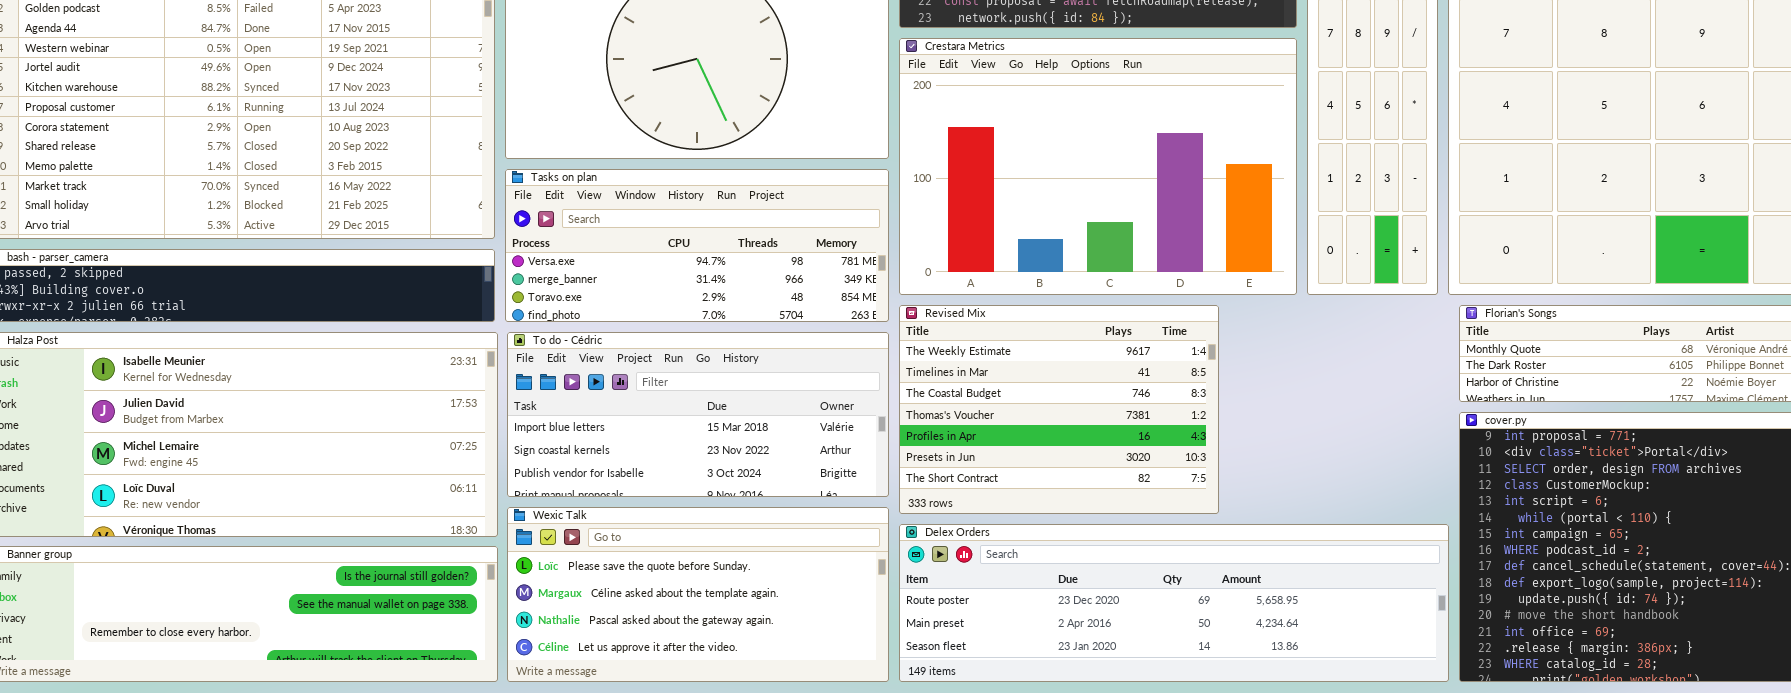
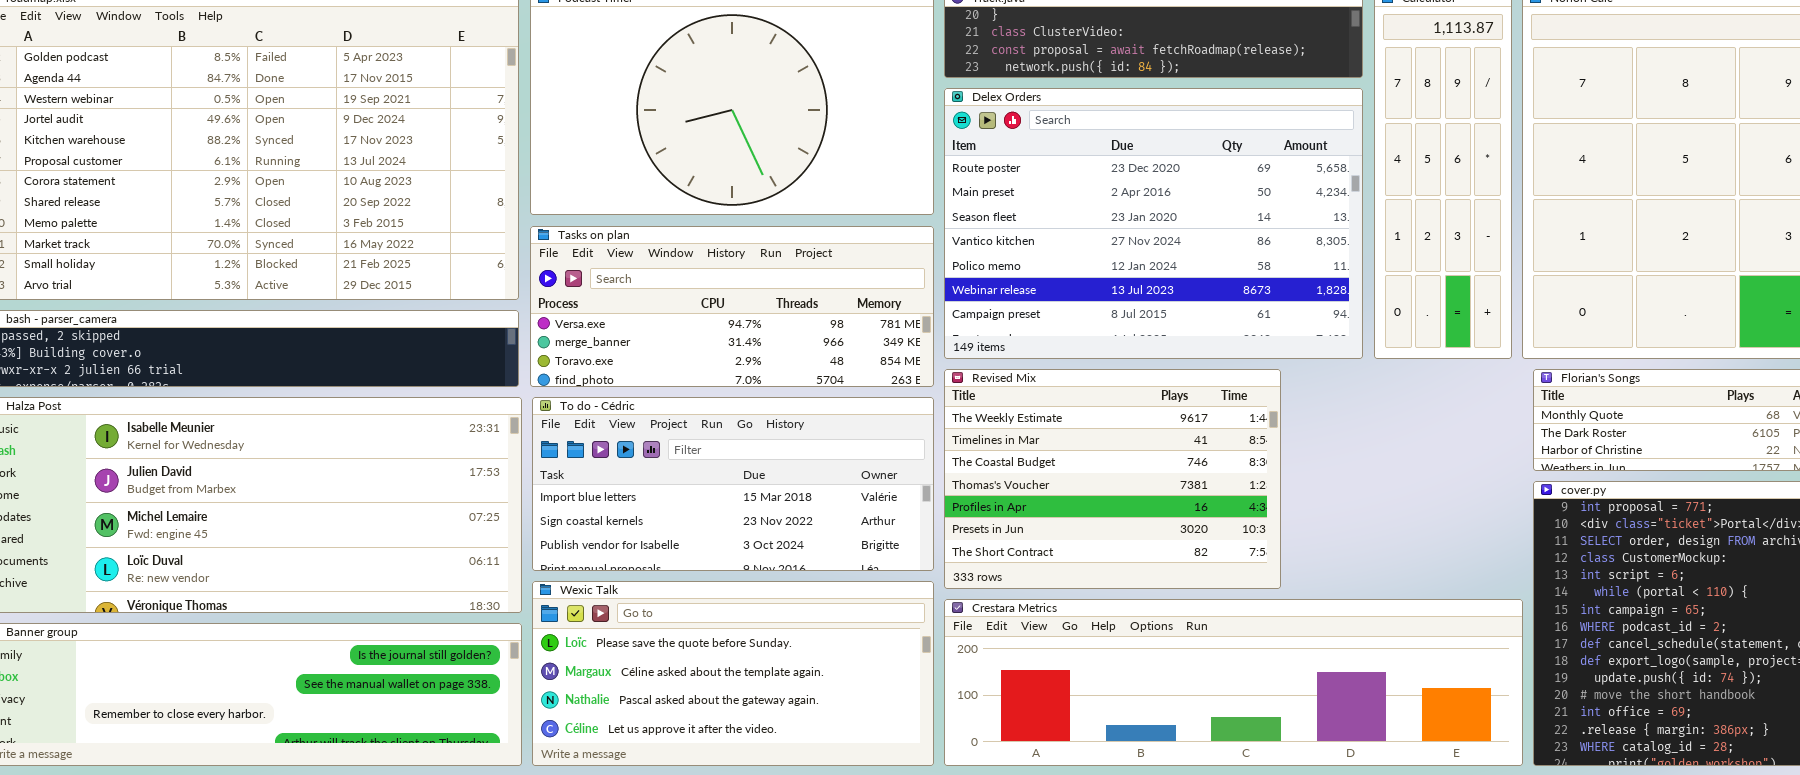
Crestara Metrics: [899,38,1297,295] -> [944,599,1523,766], moved, resized
Delex Orders: [899,524,1449,682] -> [944,88,1363,359], moved, resized

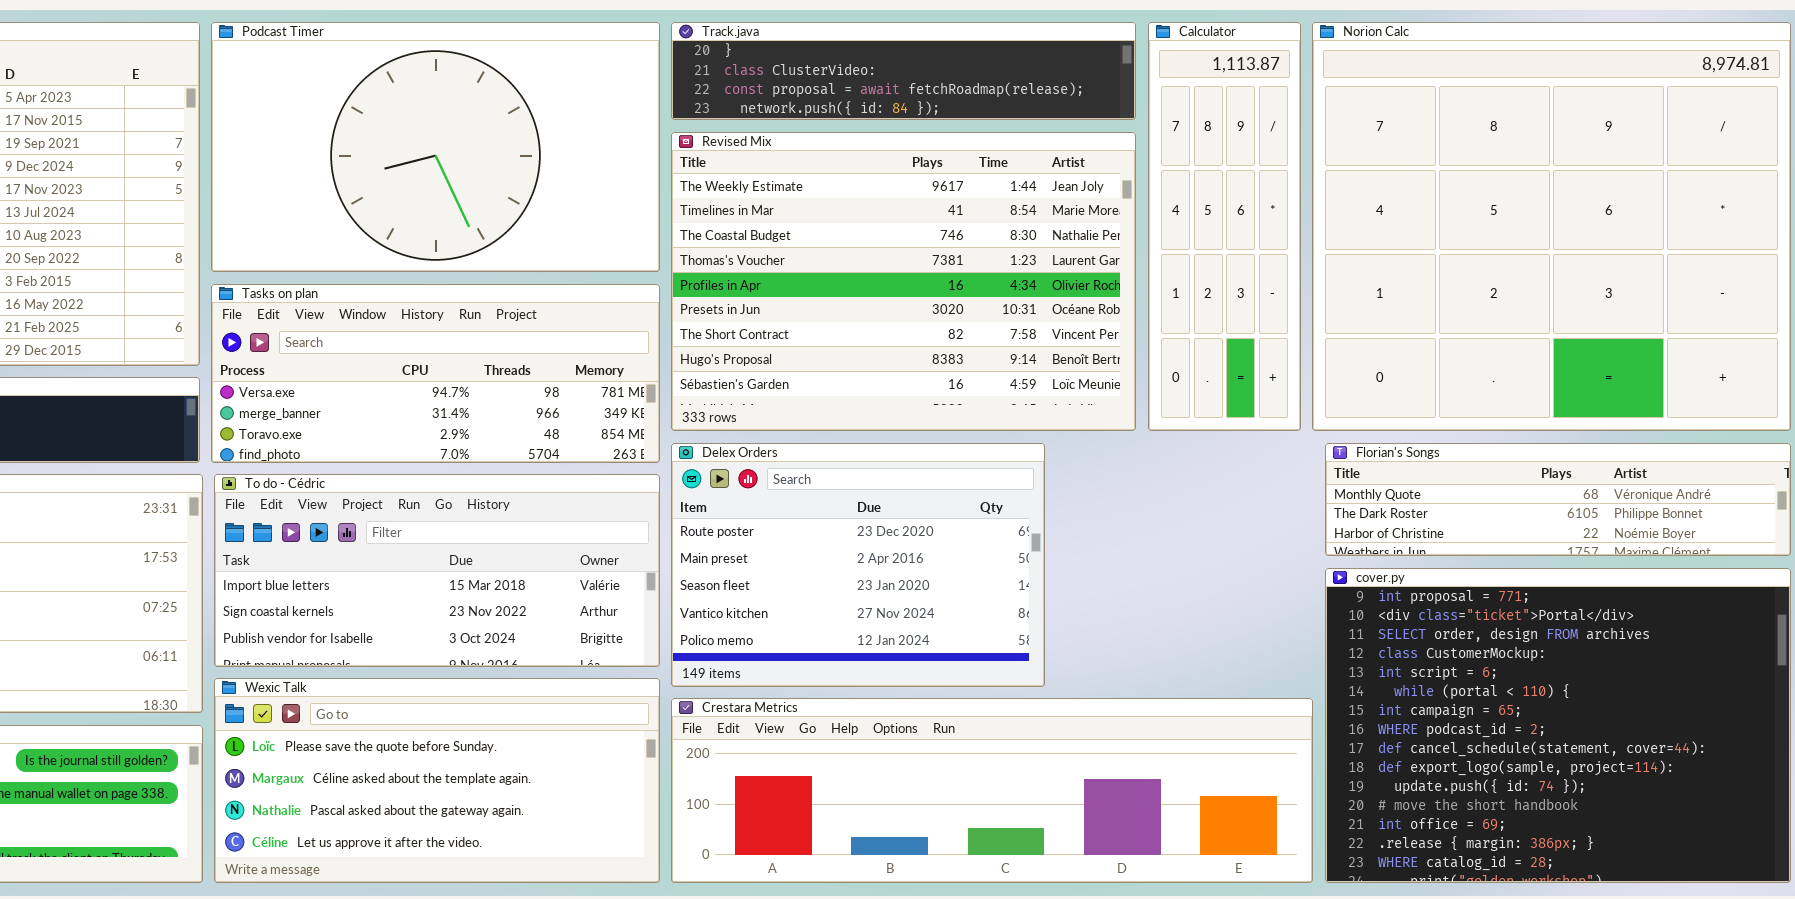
Delex Orders: [944,88,1363,359] -> [671,443,1045,687], moved, resized
Revised Mix: [944,369,1281,589] -> [671,132,1136,431], moved, resized

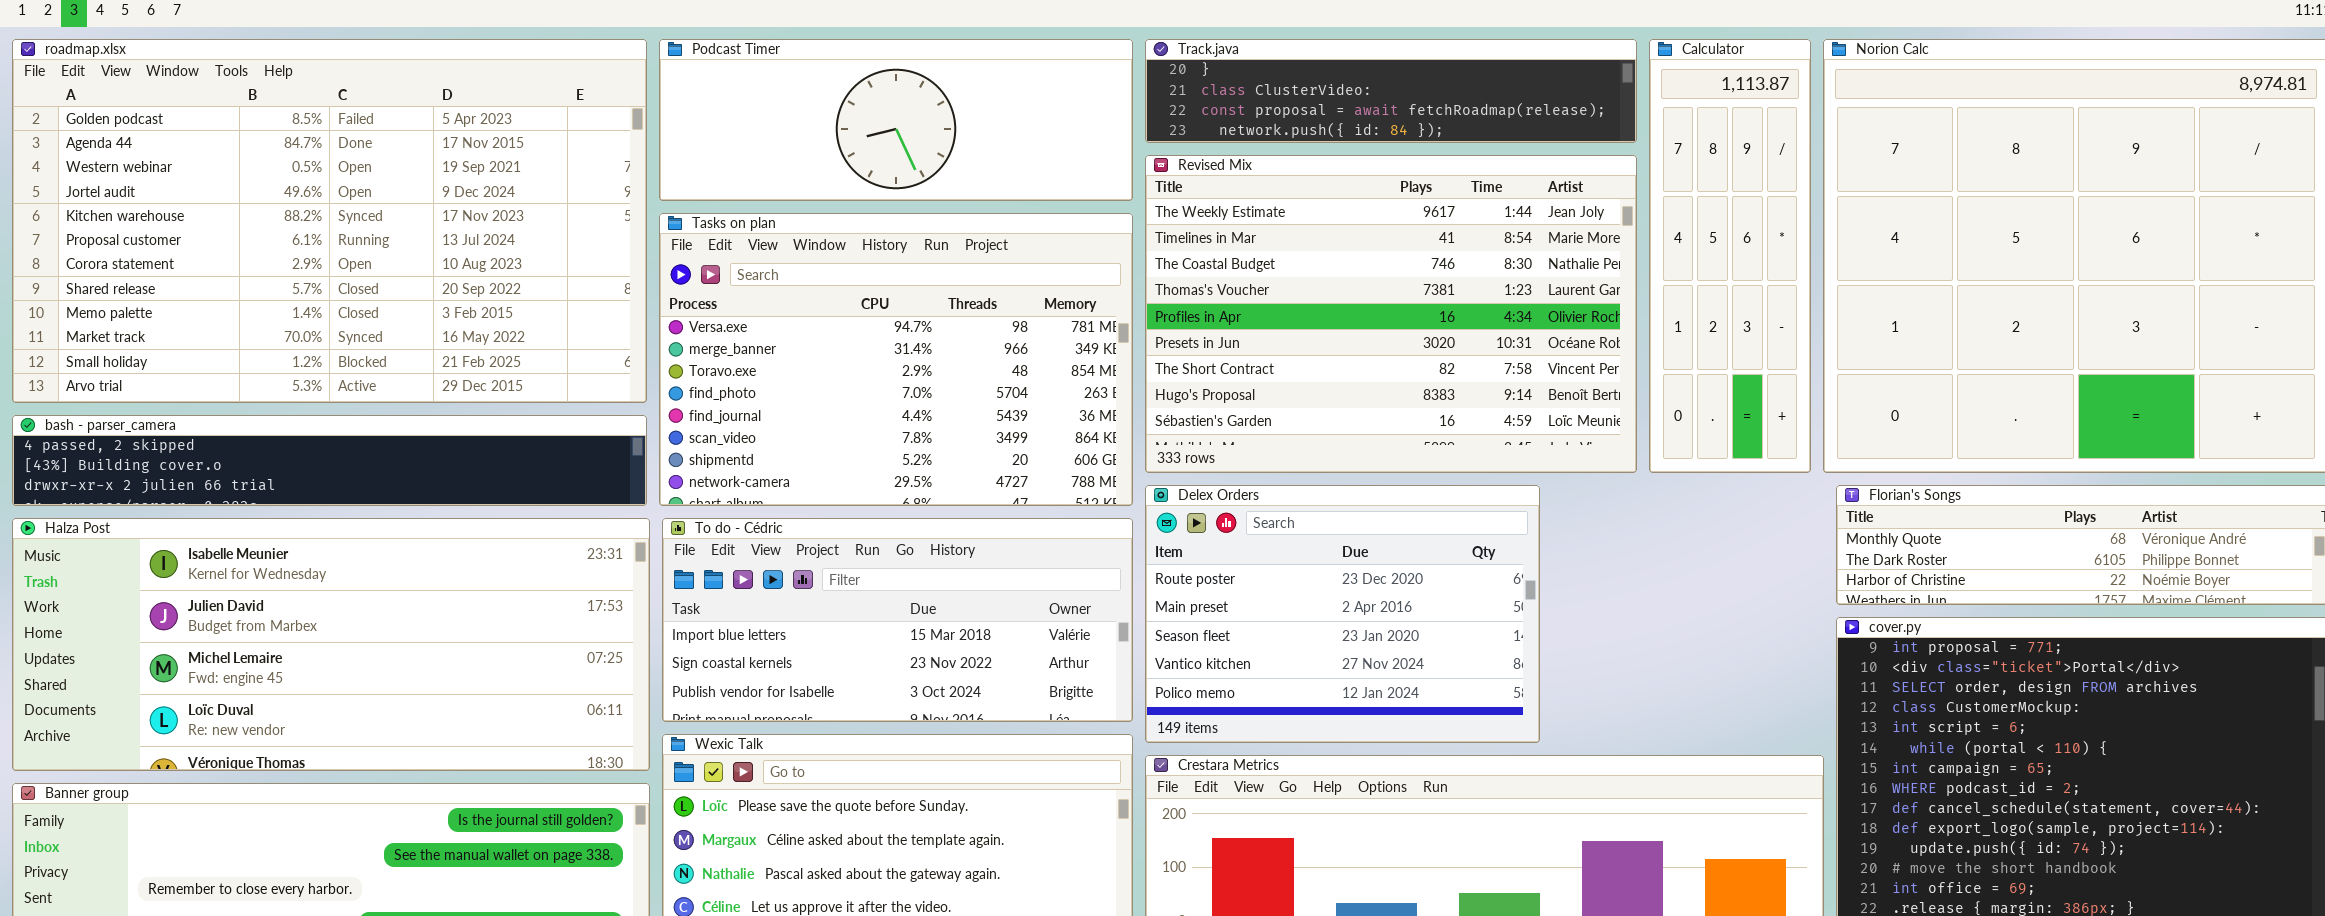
Podcast Timer: [211,22,660,272] -> [659,39,1133,201], resized
Tasks on plan: [211,284,660,463] -> [659,213,1133,506], resized

